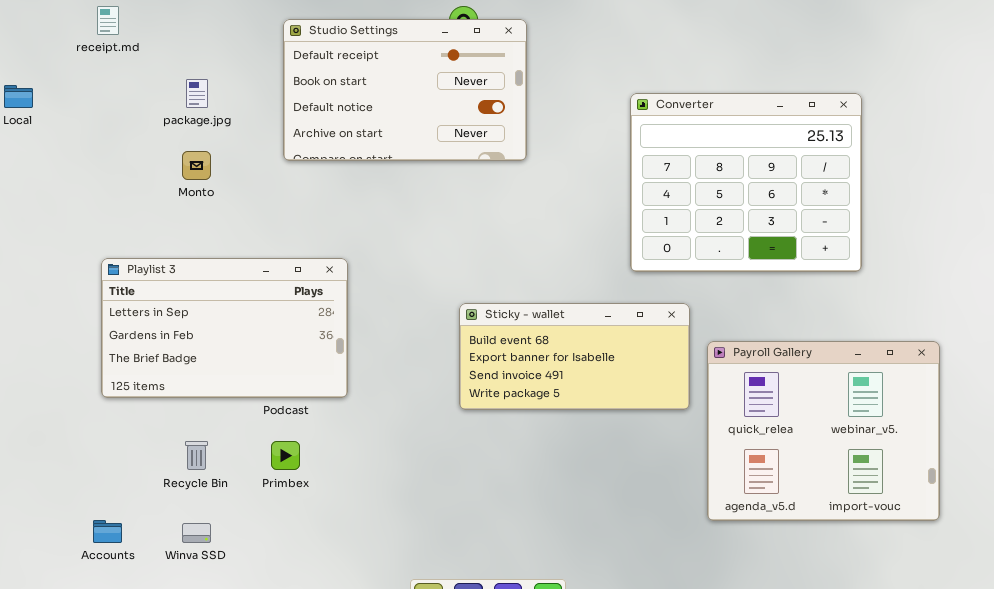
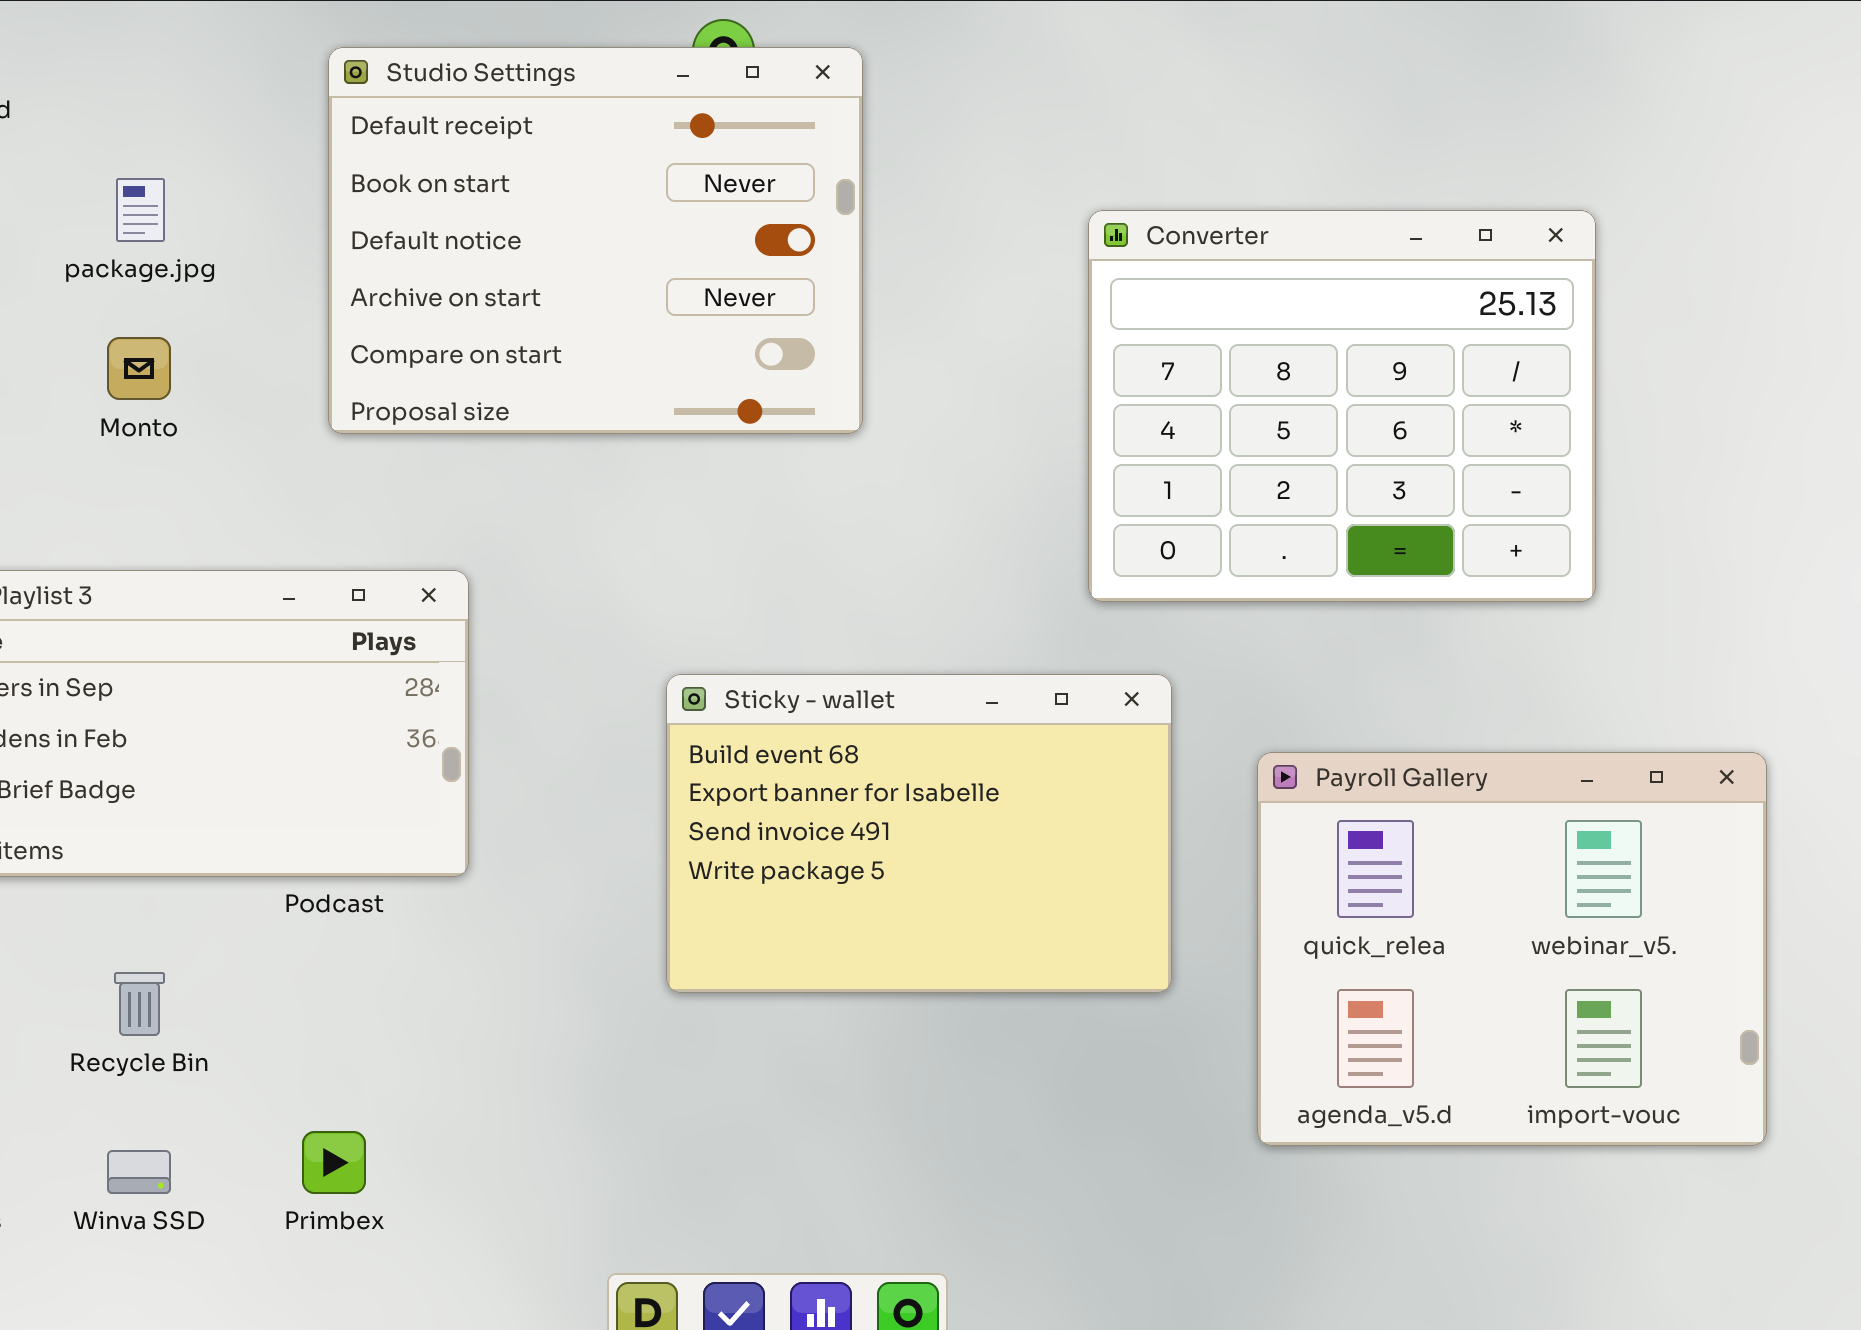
Studio Settings: [283,19,527,161] -> [328,47,863,434], resized
Sticky - wallet: [459,303,690,410] -> [666,674,1172,993], moved, resized
Primbex: [271,441,300,470] -> [302,1131,366,1194], moved

